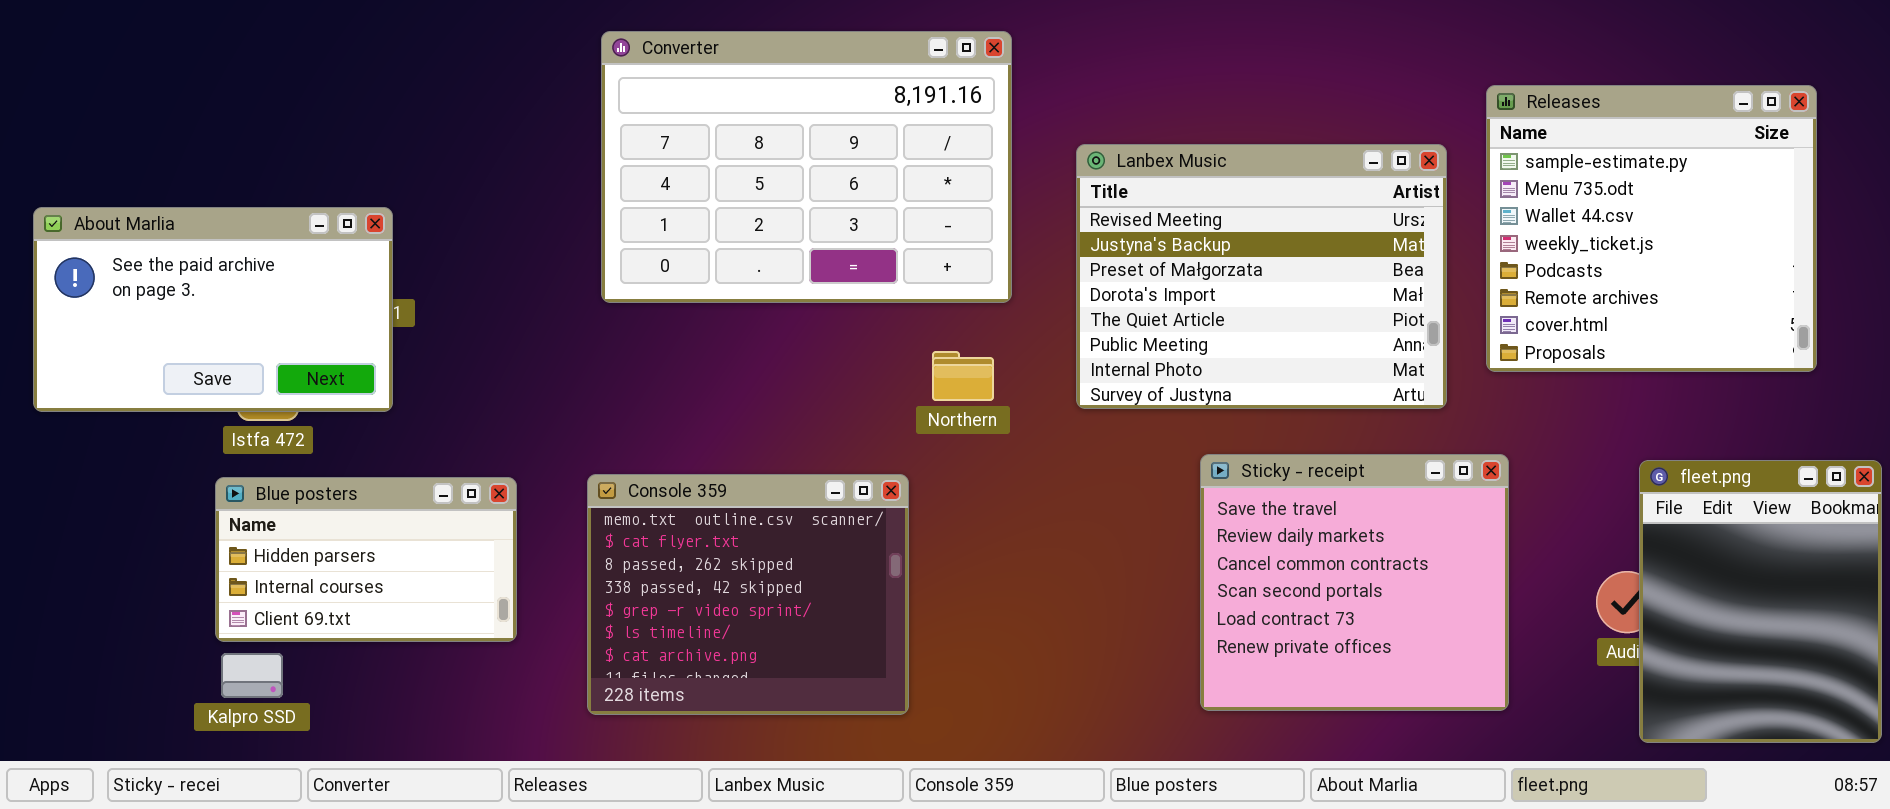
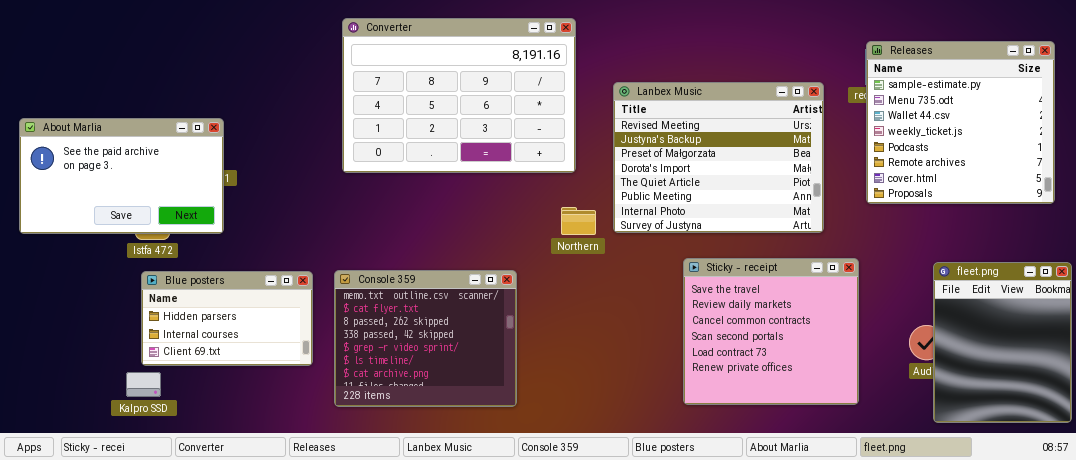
Releases: [1486,85,1817,372] -> [866,41,1055,204], moved
Northern: [932,351,994,401] -> [561,207,596,235], moved
Blue posters: [215,477,517,642] -> [141,271,313,366], moved

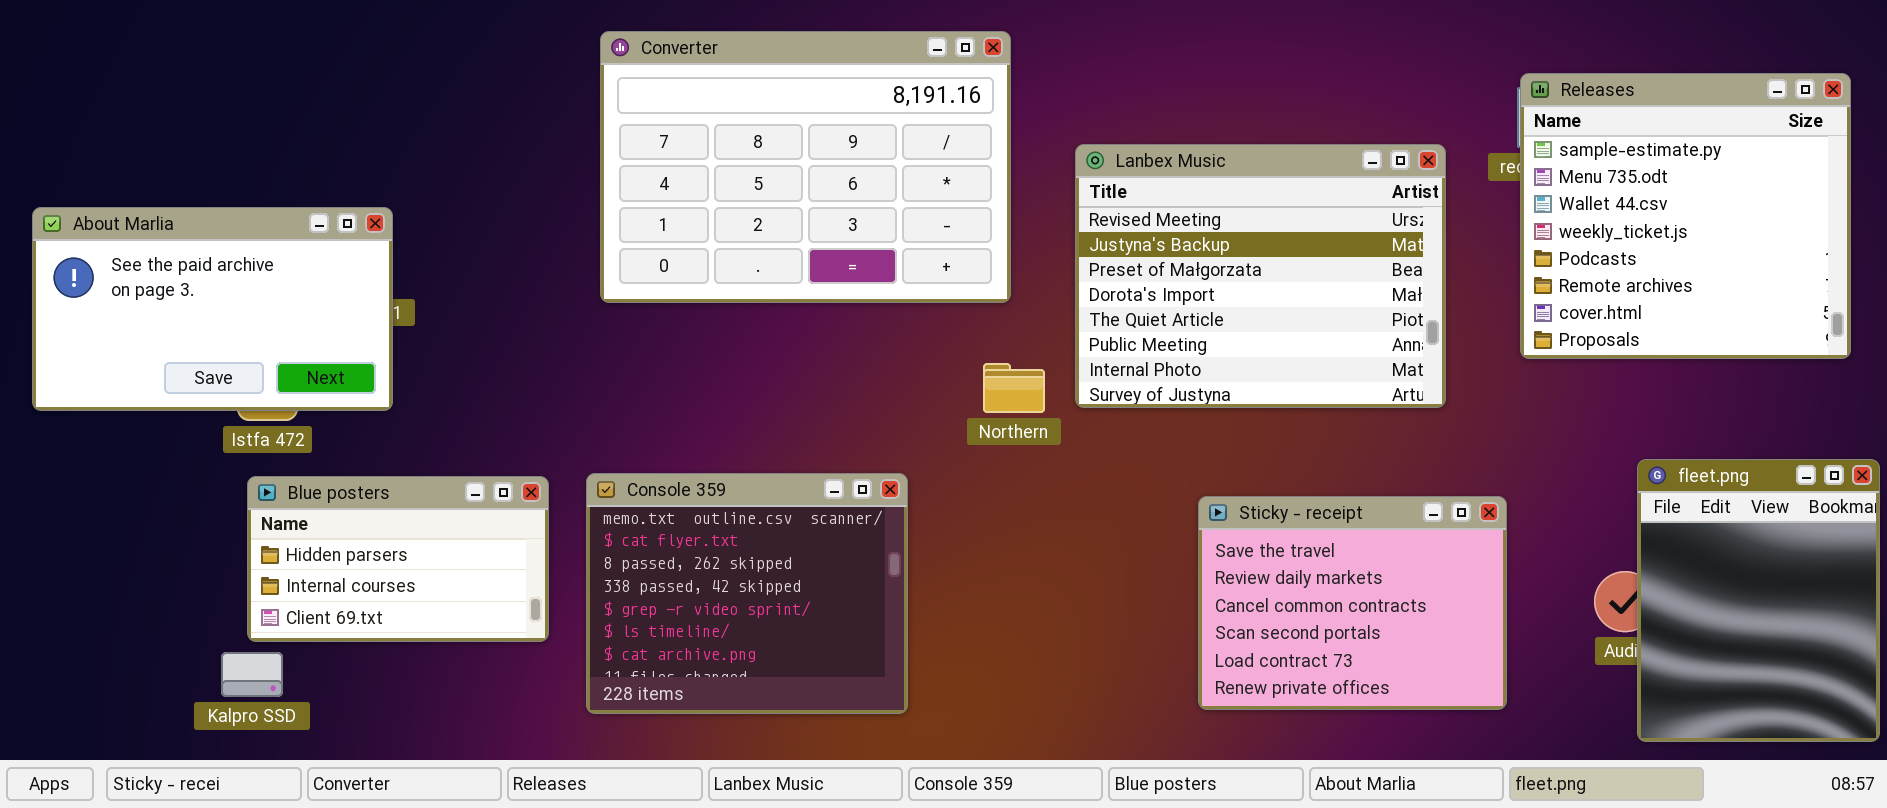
Sticky - receipt: [683,258,859,405] -> [1198,496,1507,710], resized

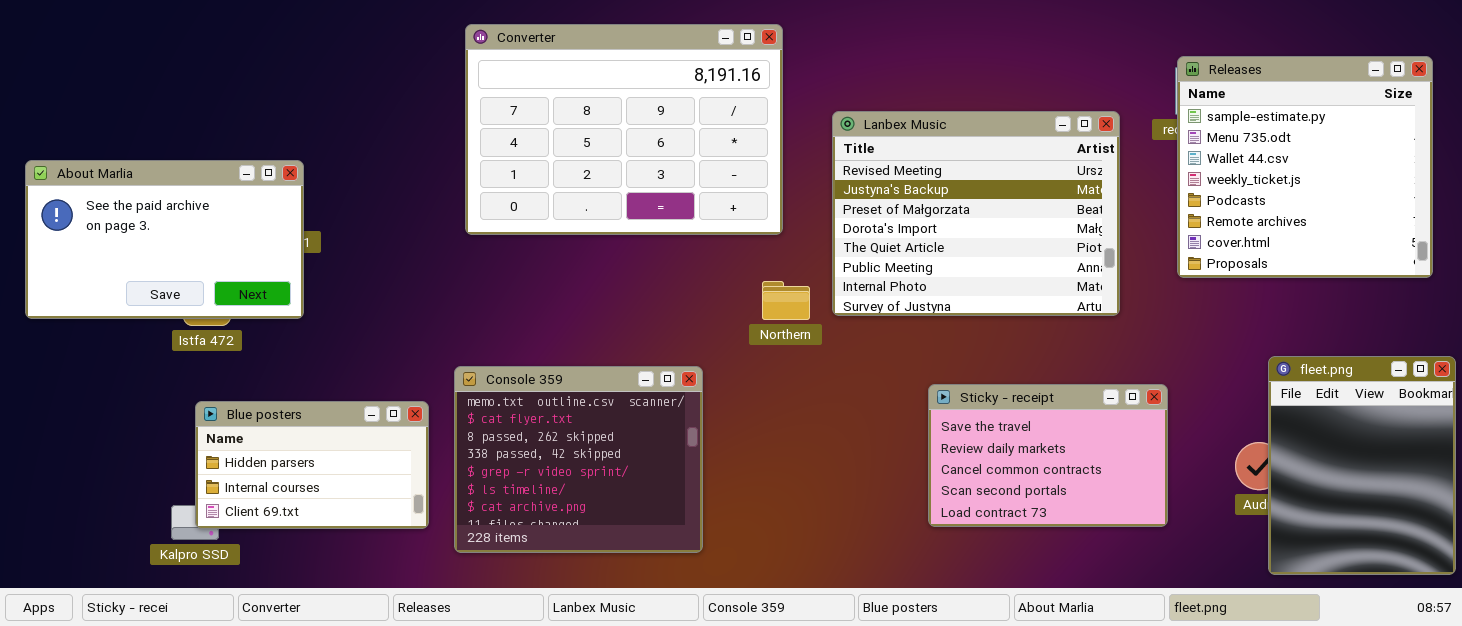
Blue posters: [247,476,549,642] -> [195,401,429,529], moved
Sticky - receipt: [1198,496,1507,710] -> [928,384,1168,527], resized

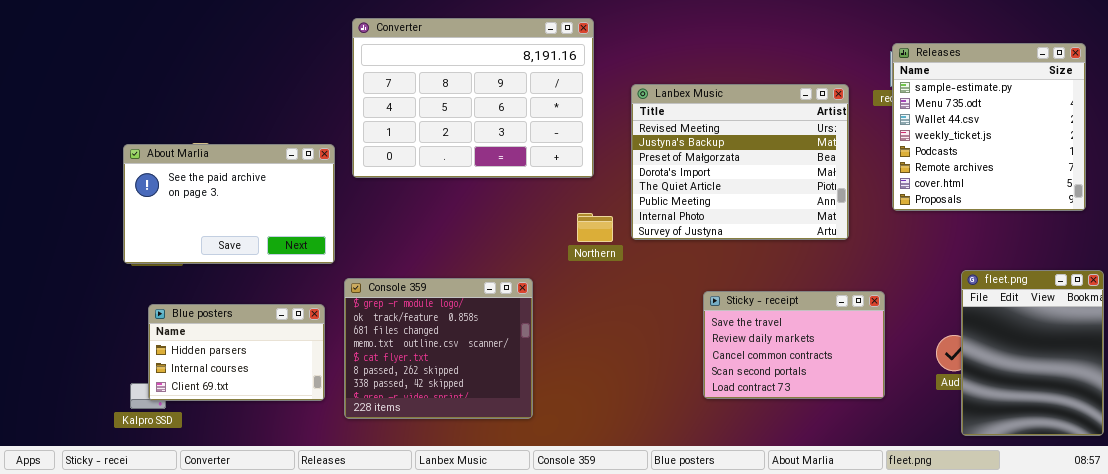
About Marlia: [25,160,304,319] -> [123,144,335,264], moved
Console 359: [454,366,703,553] -> [344,278,533,419], scrolled up 3 rows

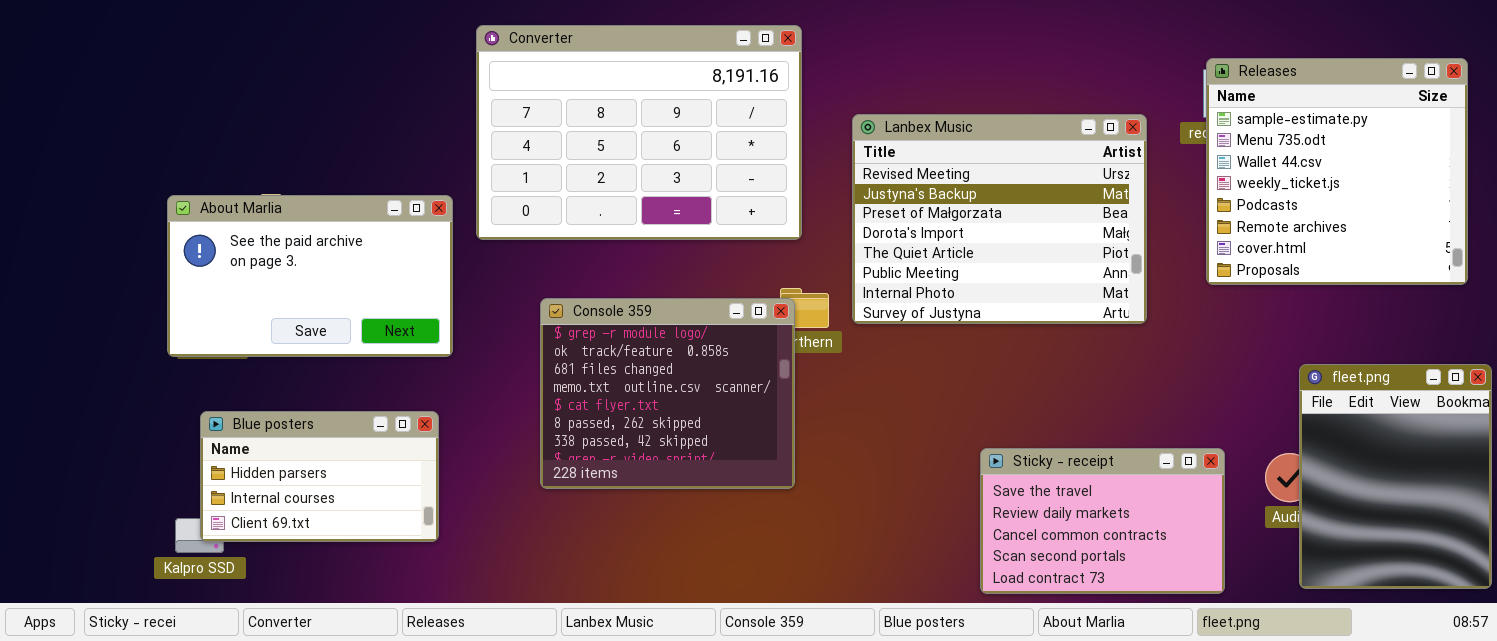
Console 359: [344,278,533,419] -> [540,298,795,489], moved
Sticky - receipt: [703,291,885,399] -> [980,448,1225,594], moved

